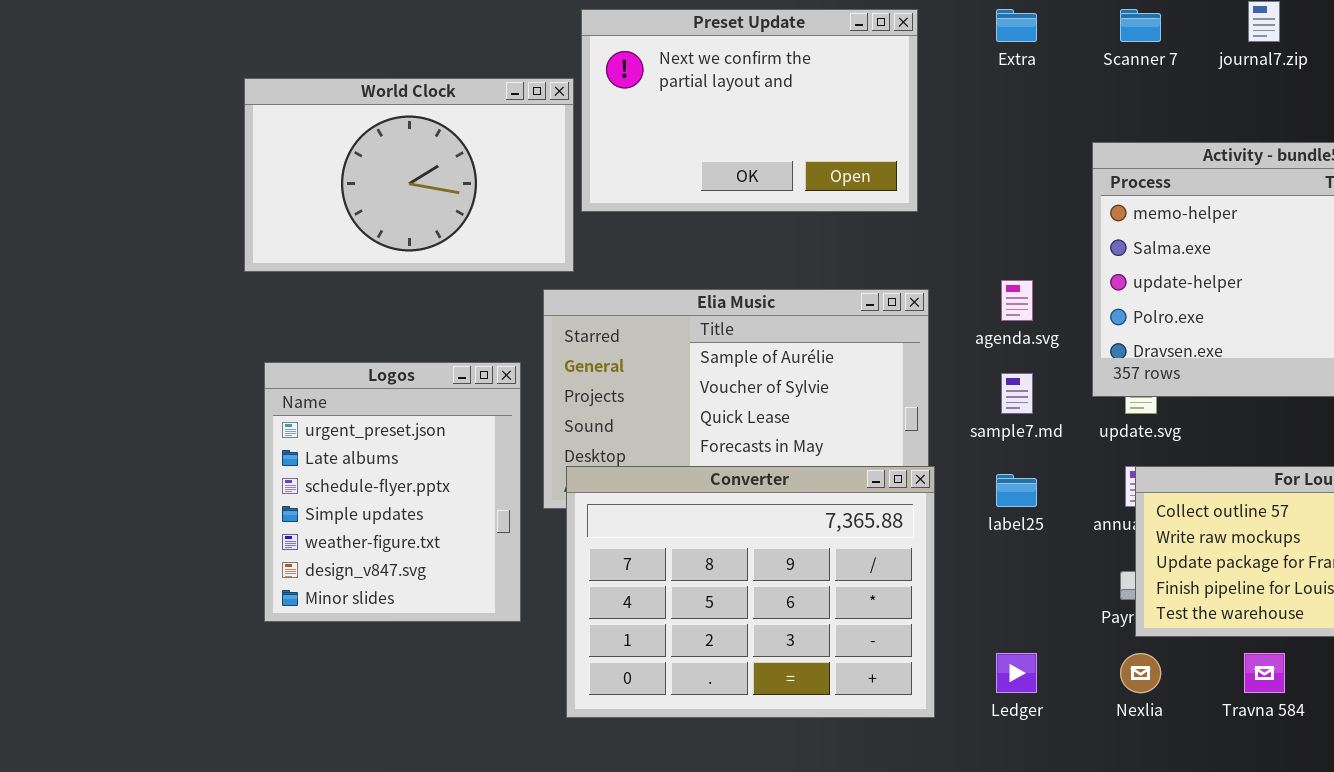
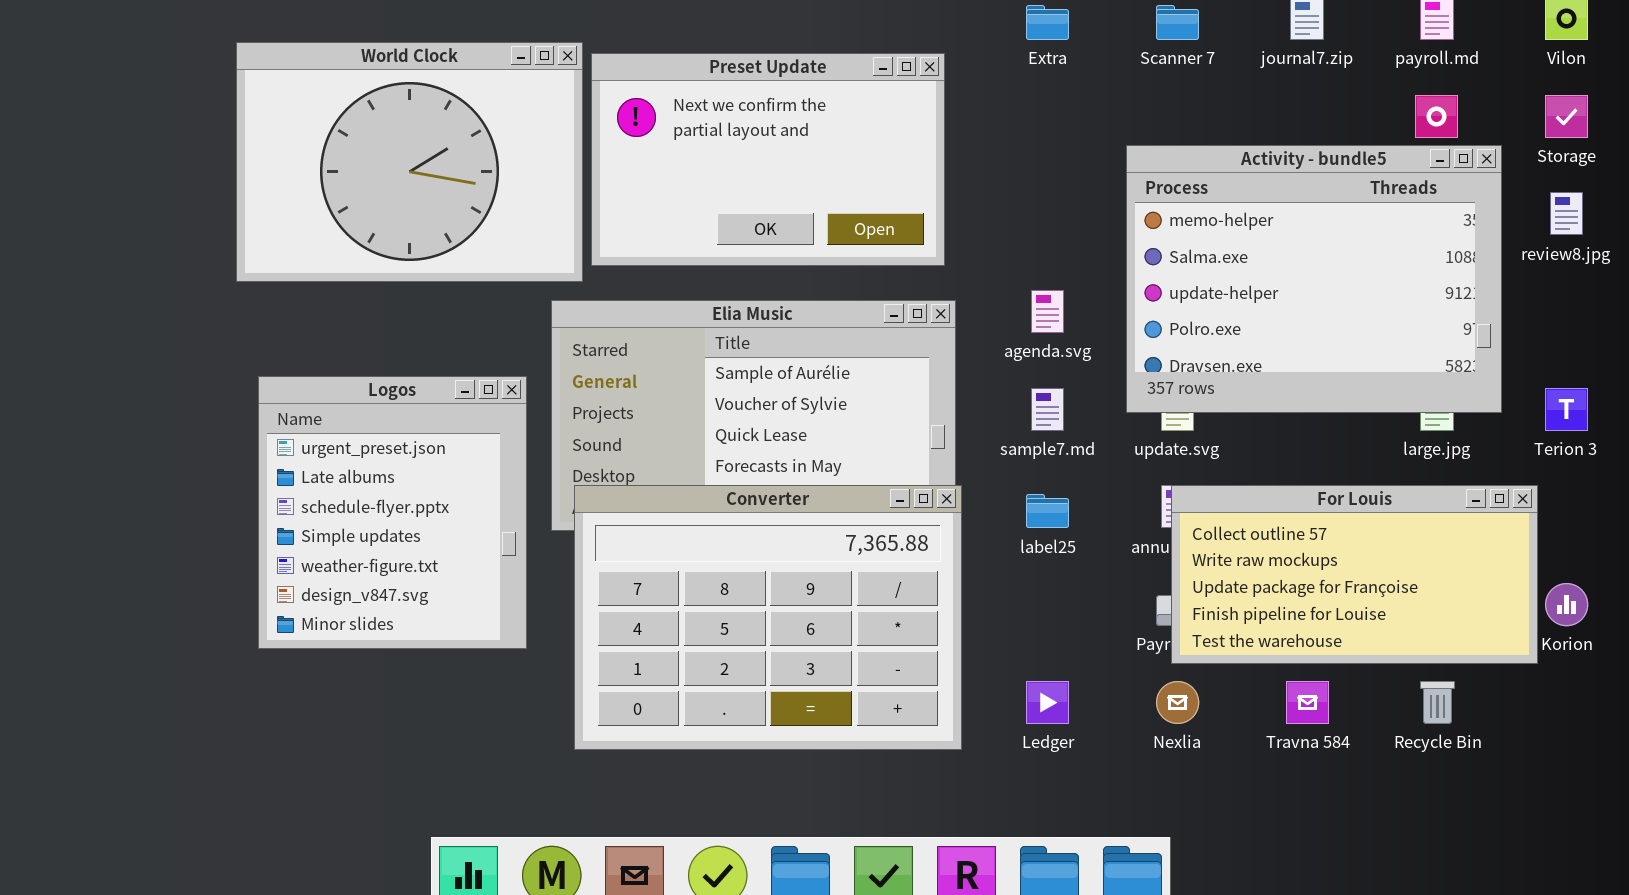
Preset Update: [581,9,918,212] -> [591,53,945,266], moved
World Clock: [244,78,574,272] -> [236,42,583,282], resized

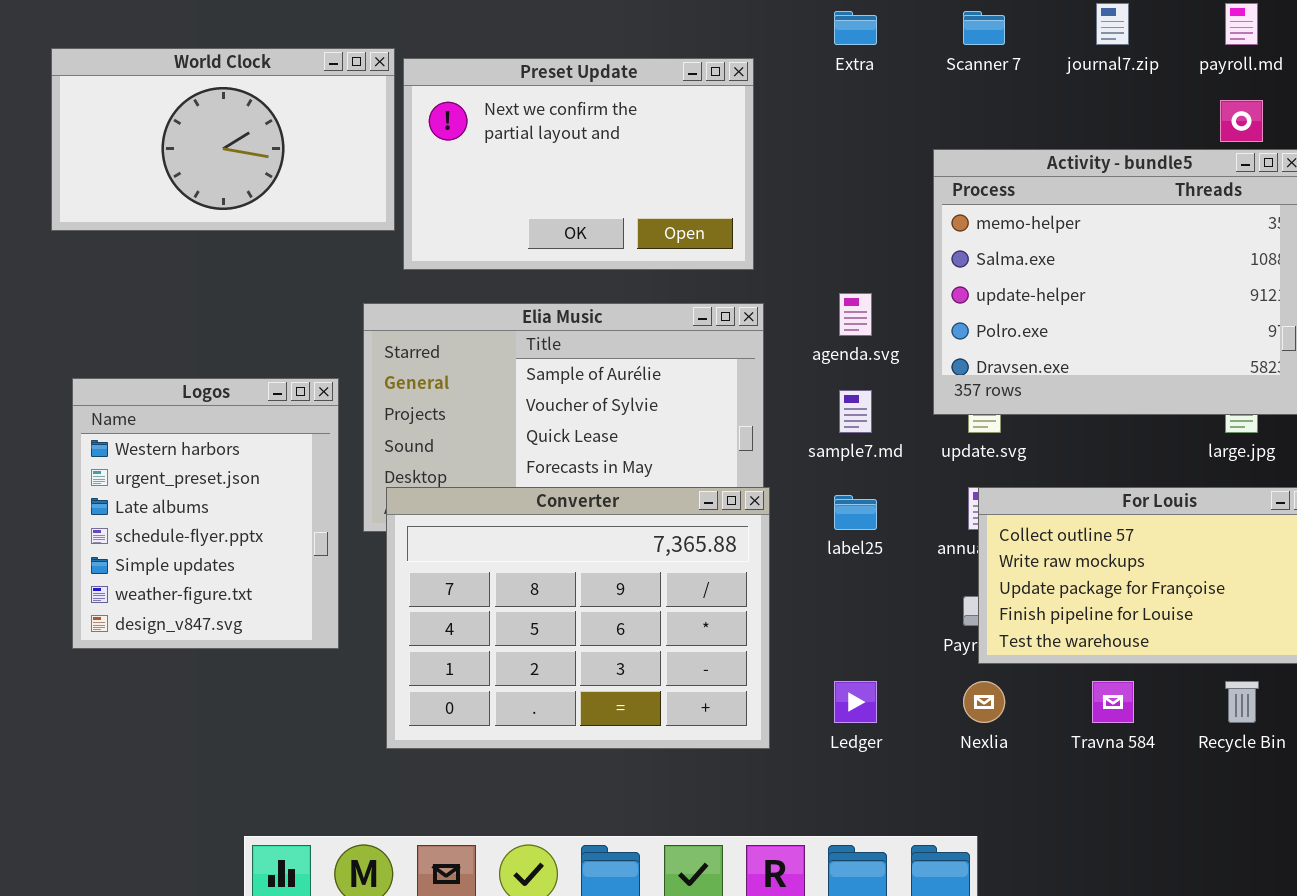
World Clock: [236,42,583,282] -> [51,48,395,231], resized
Logos: [258,376,527,649] -> [72,378,339,649], scrolled up 1 row

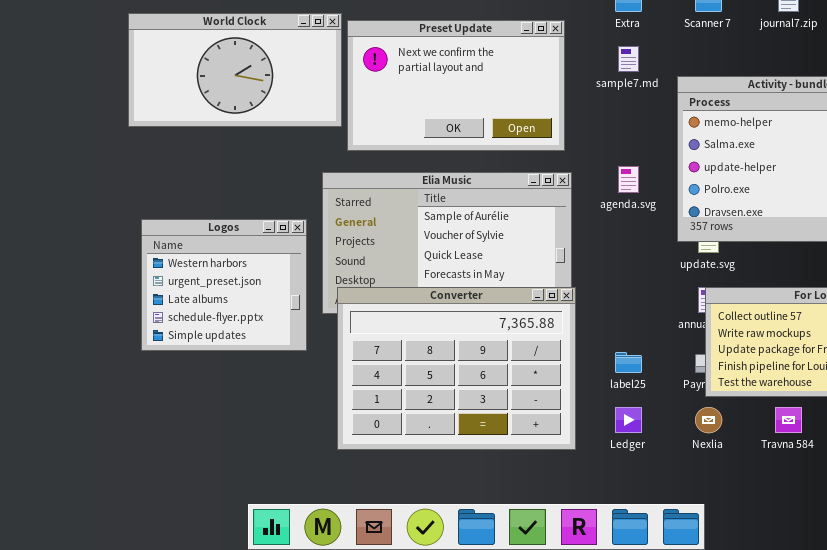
Logos: [72,378,339,649] -> [141,219,307,351], resized
sample7.md: [839,390,872,433] -> [618,46,639,72], moved
label25: [834,495,877,530] -> [615,352,642,373], moved

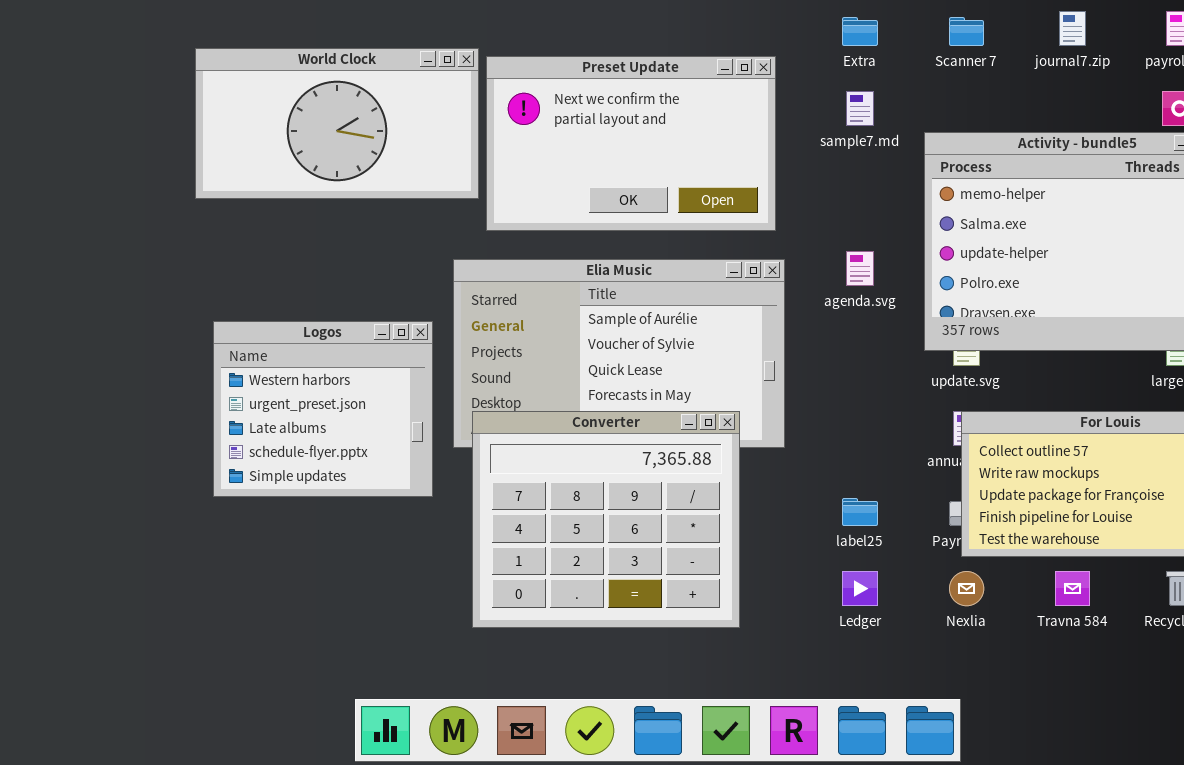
Converter: [337,287,576,450] -> [472,411,740,628], resized

